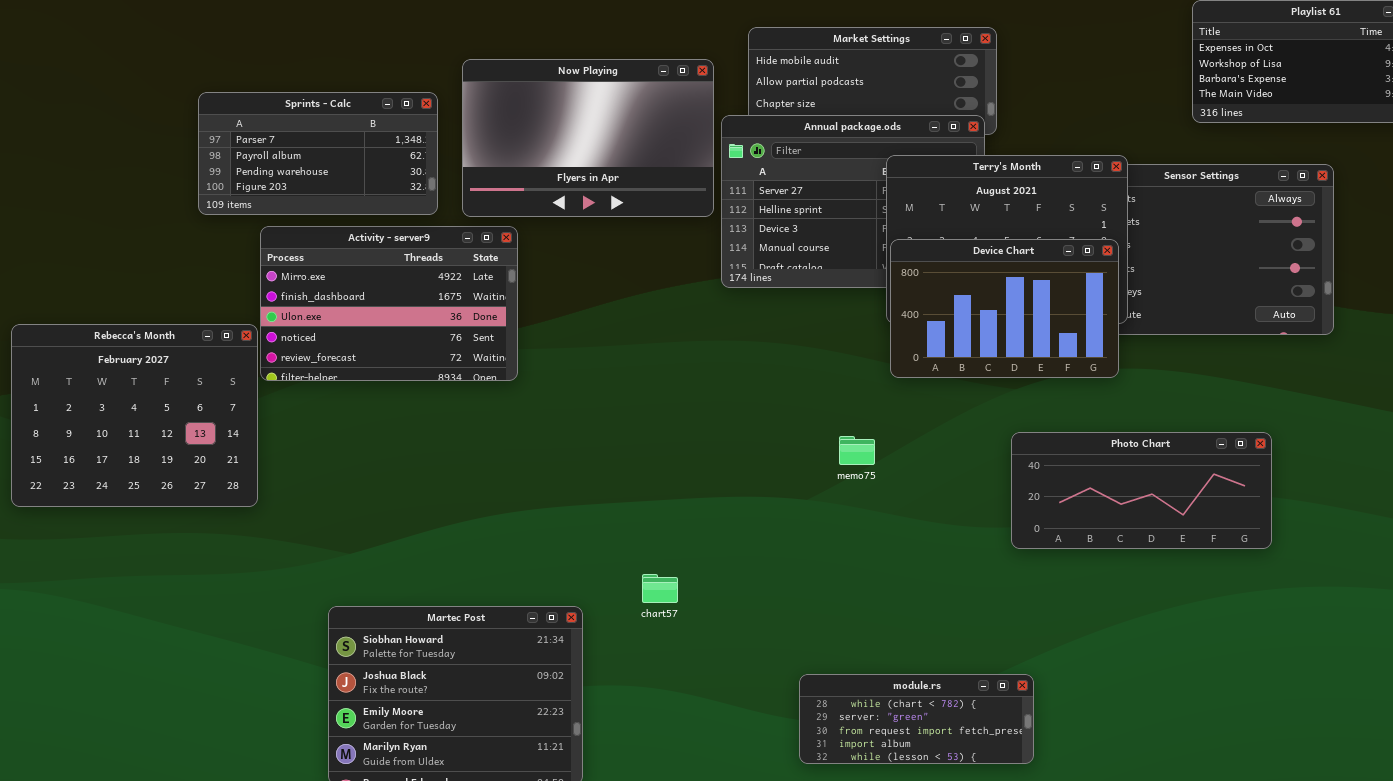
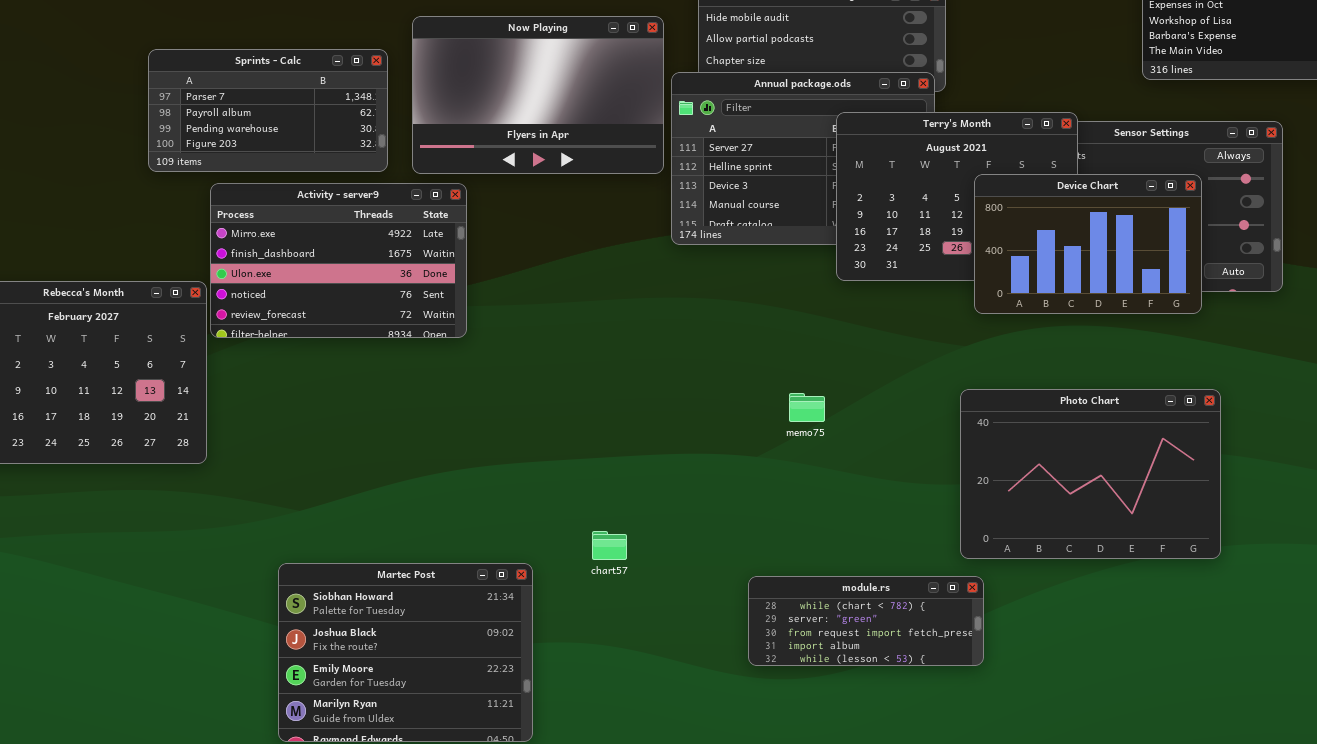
Device Chart: [890,239,1119,378] -> [974,174,1202,314], moved
Photo Chart: [1011,432,1272,549] -> [960,389,1221,559], resized
module.rs: [799,674,1034,764] -> [748,576,984,666], moved

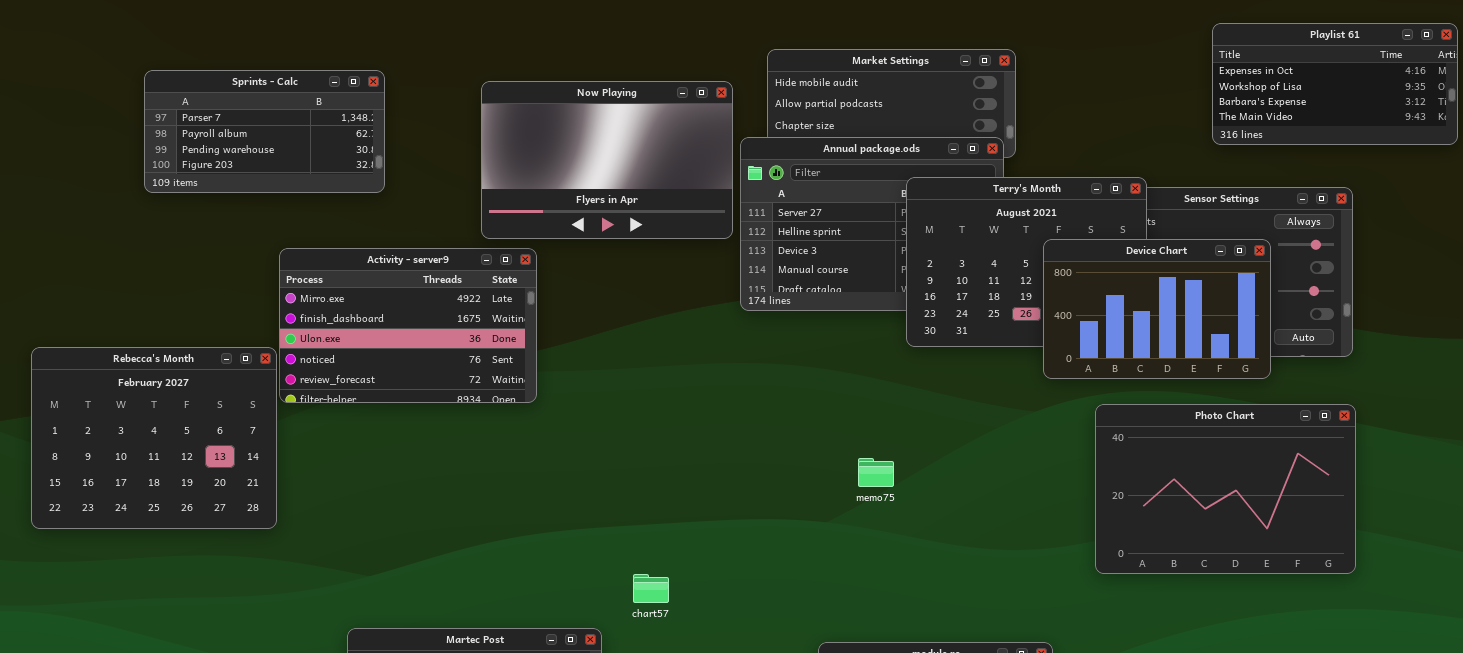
Sprints - Calc: [148,49,388,172] -> [144,70,385,193], moved
Photo Chart: [960,389,1221,559] -> [1095,404,1356,574], moved
chart57: [592,531,627,560] -> [633,574,669,603], moved

